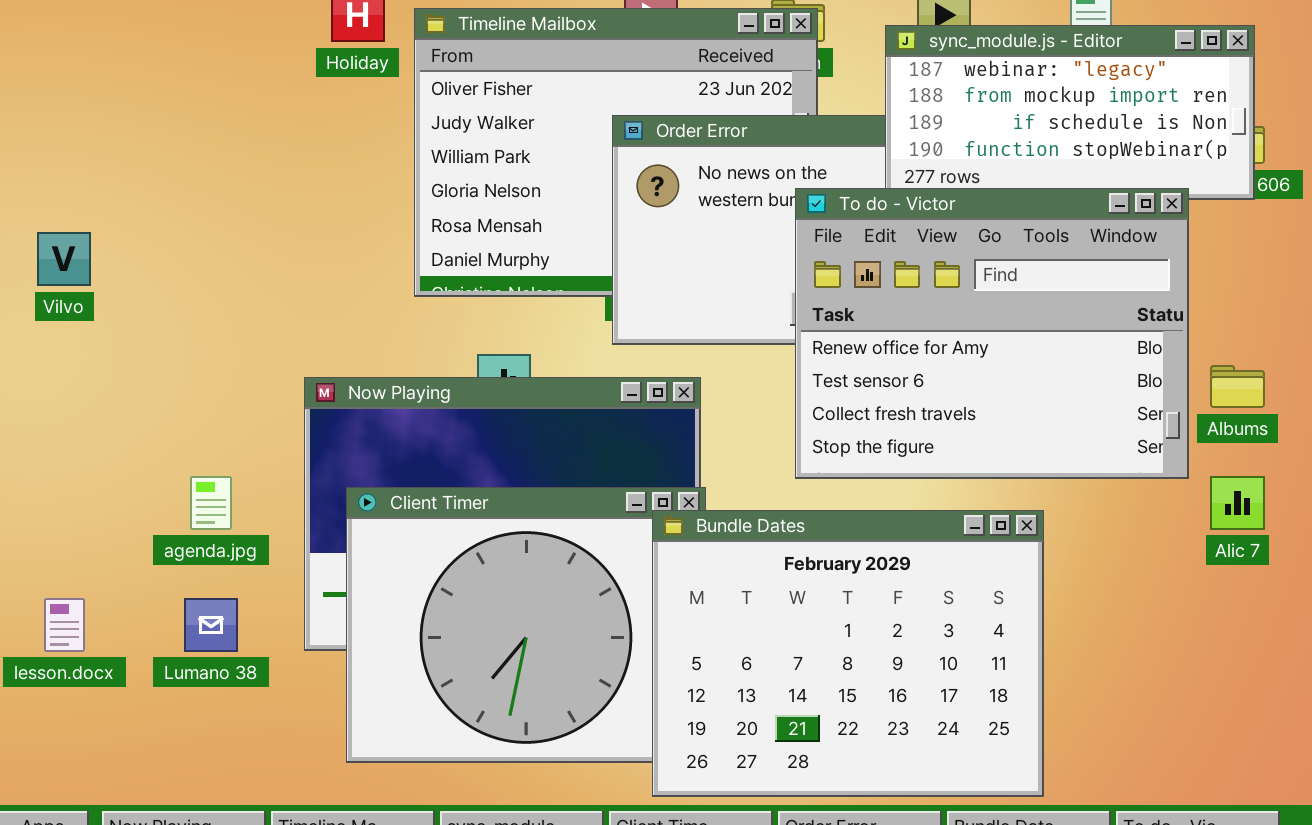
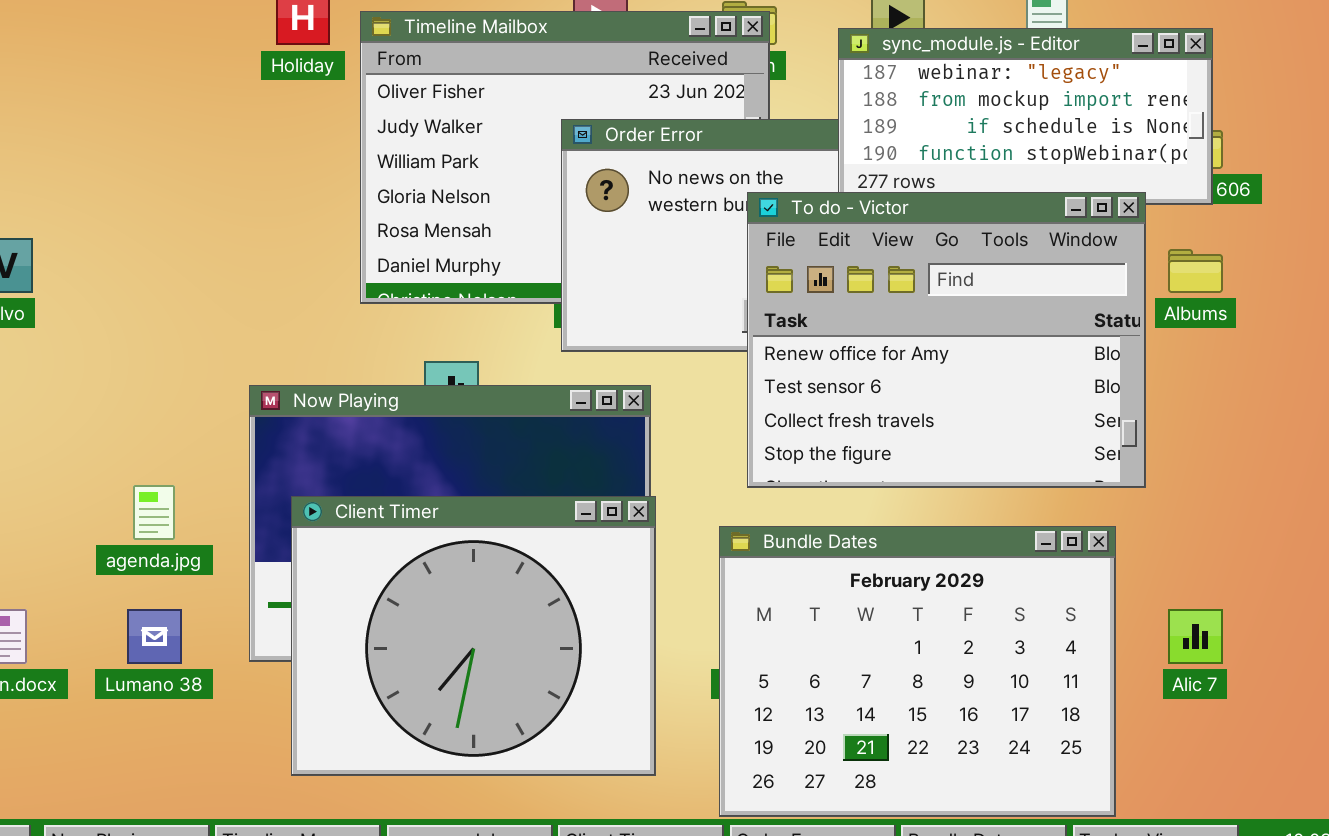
Albums: [1210,365,1265,408] -> [1168,249,1223,293], moved
Alic 7: [1210,476,1265,530] -> [1168,609,1223,664], moved
Bundle Dates: [652,510,1044,797] -> [719,526,1116,817], moved

